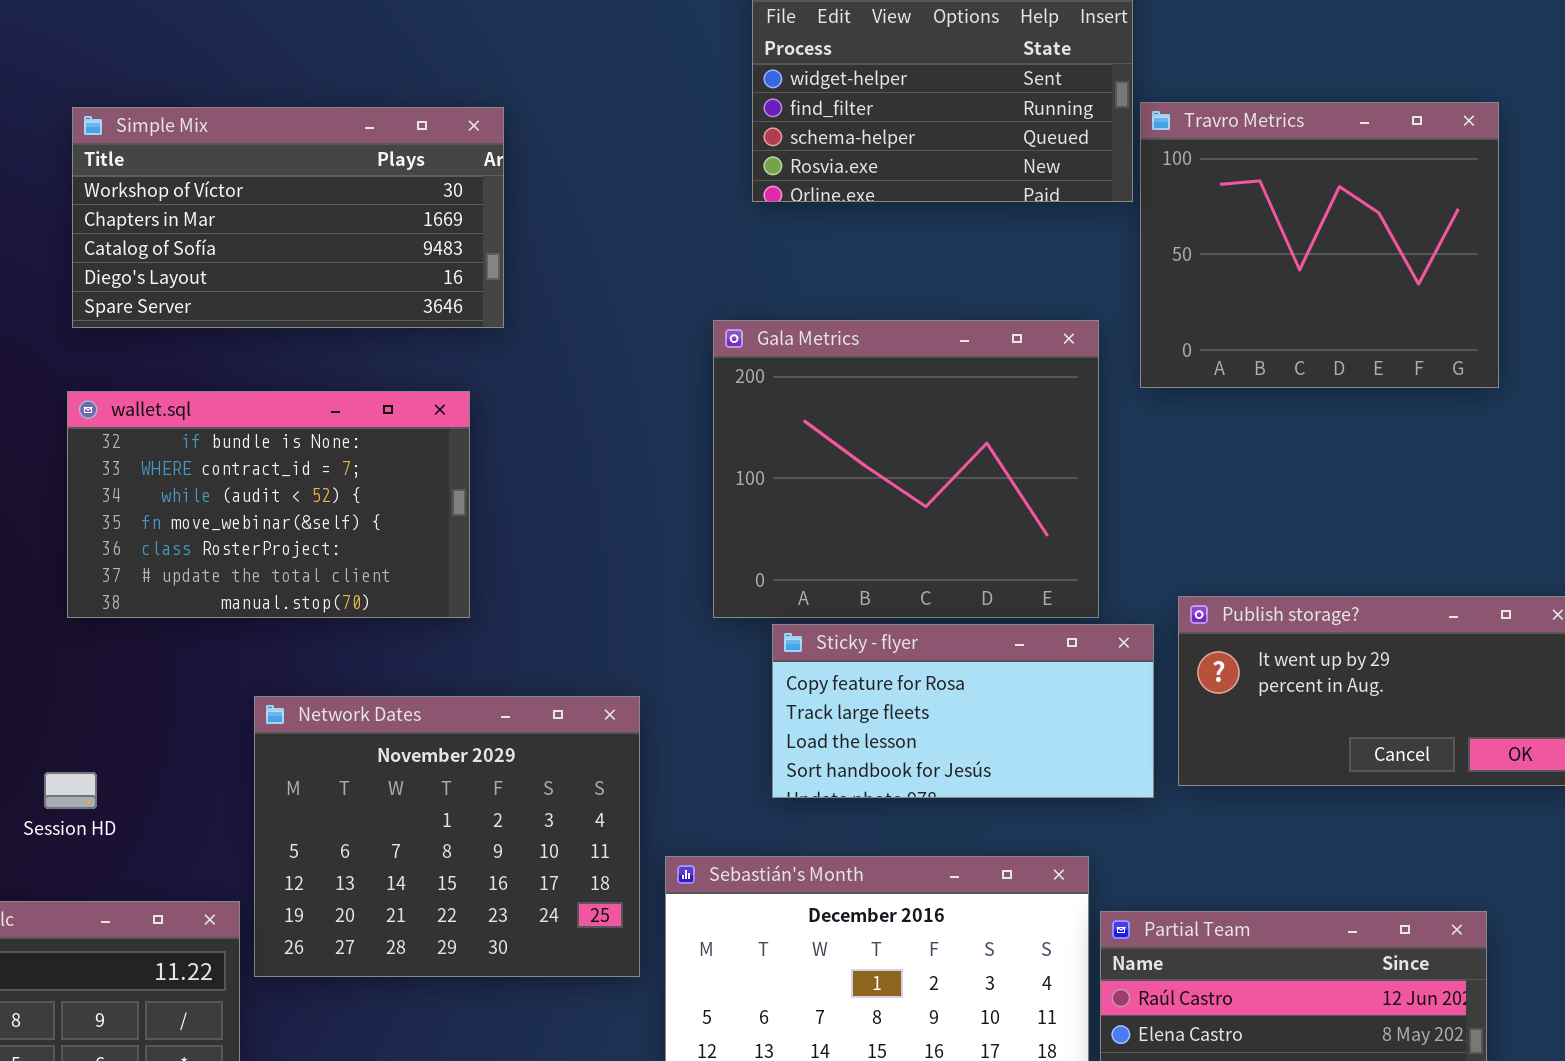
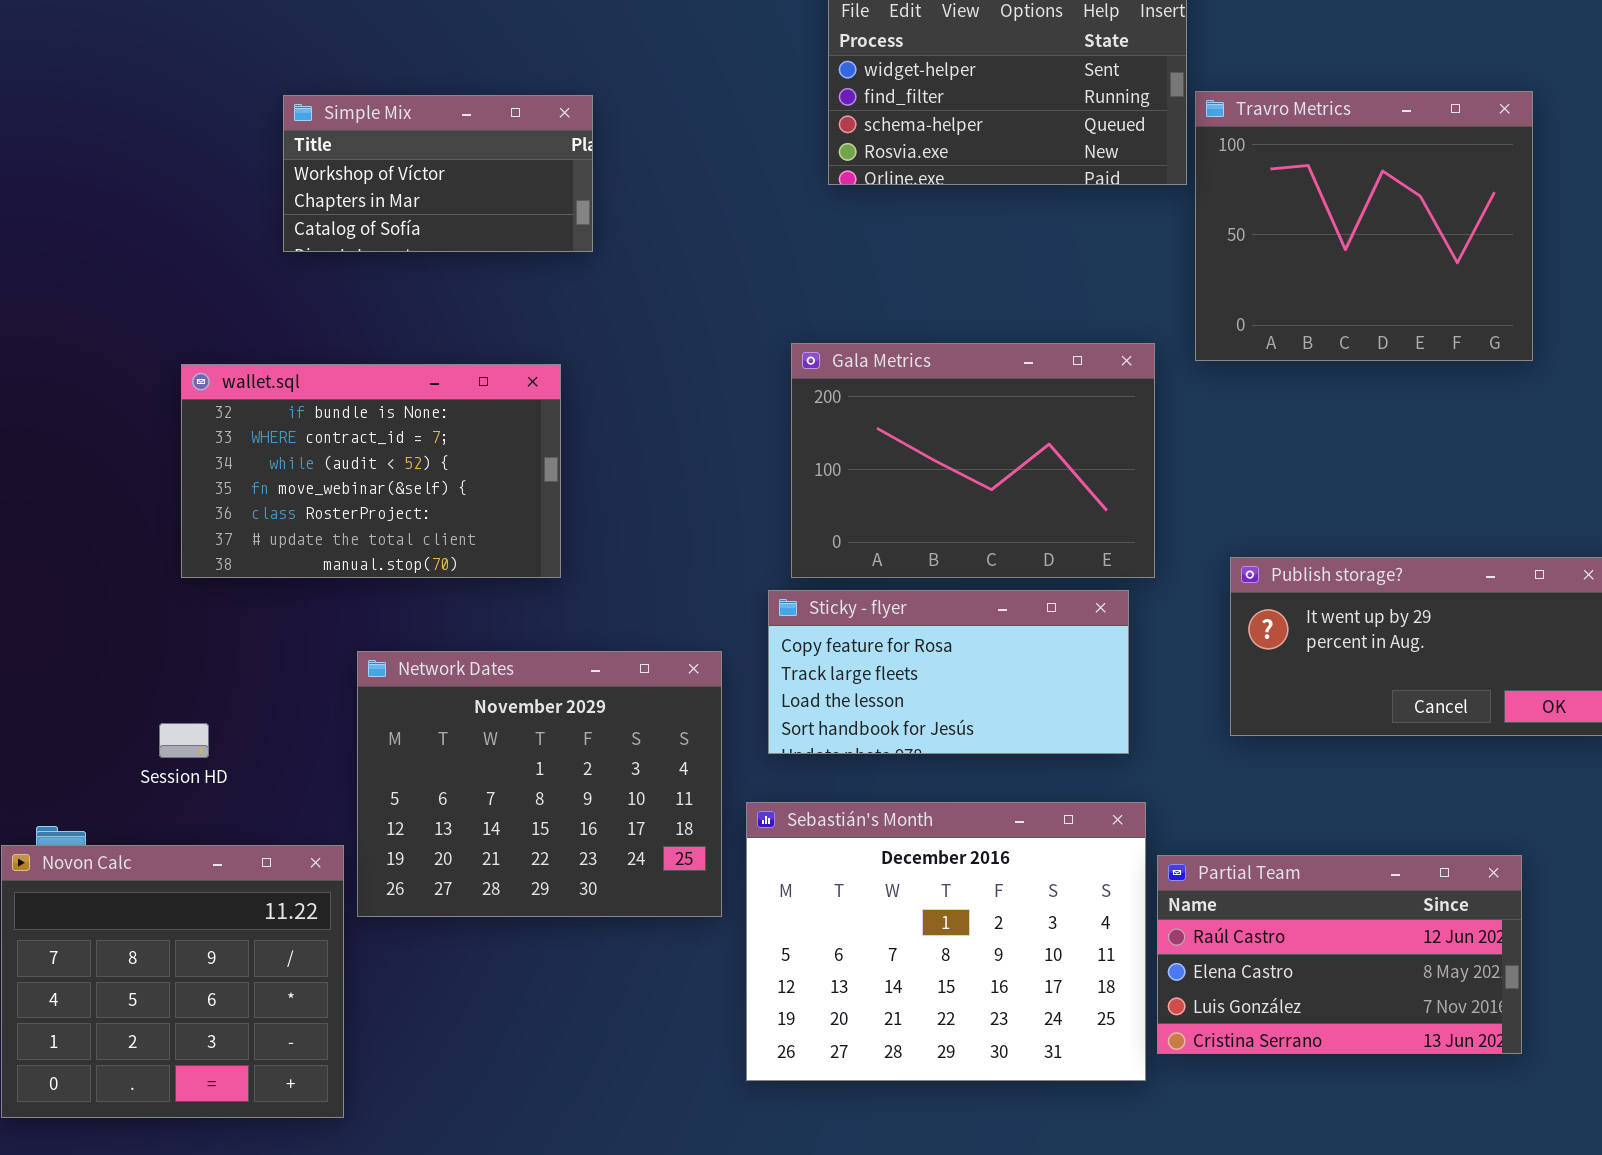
Simple Mix: [72,107,504,328] -> [283,95,593,252], resized
Gala Metrics: [713,320,1099,618] -> [791,343,1155,578], resized
Sticky - flyer: [772,624,1154,798] -> [768,590,1129,754], moved

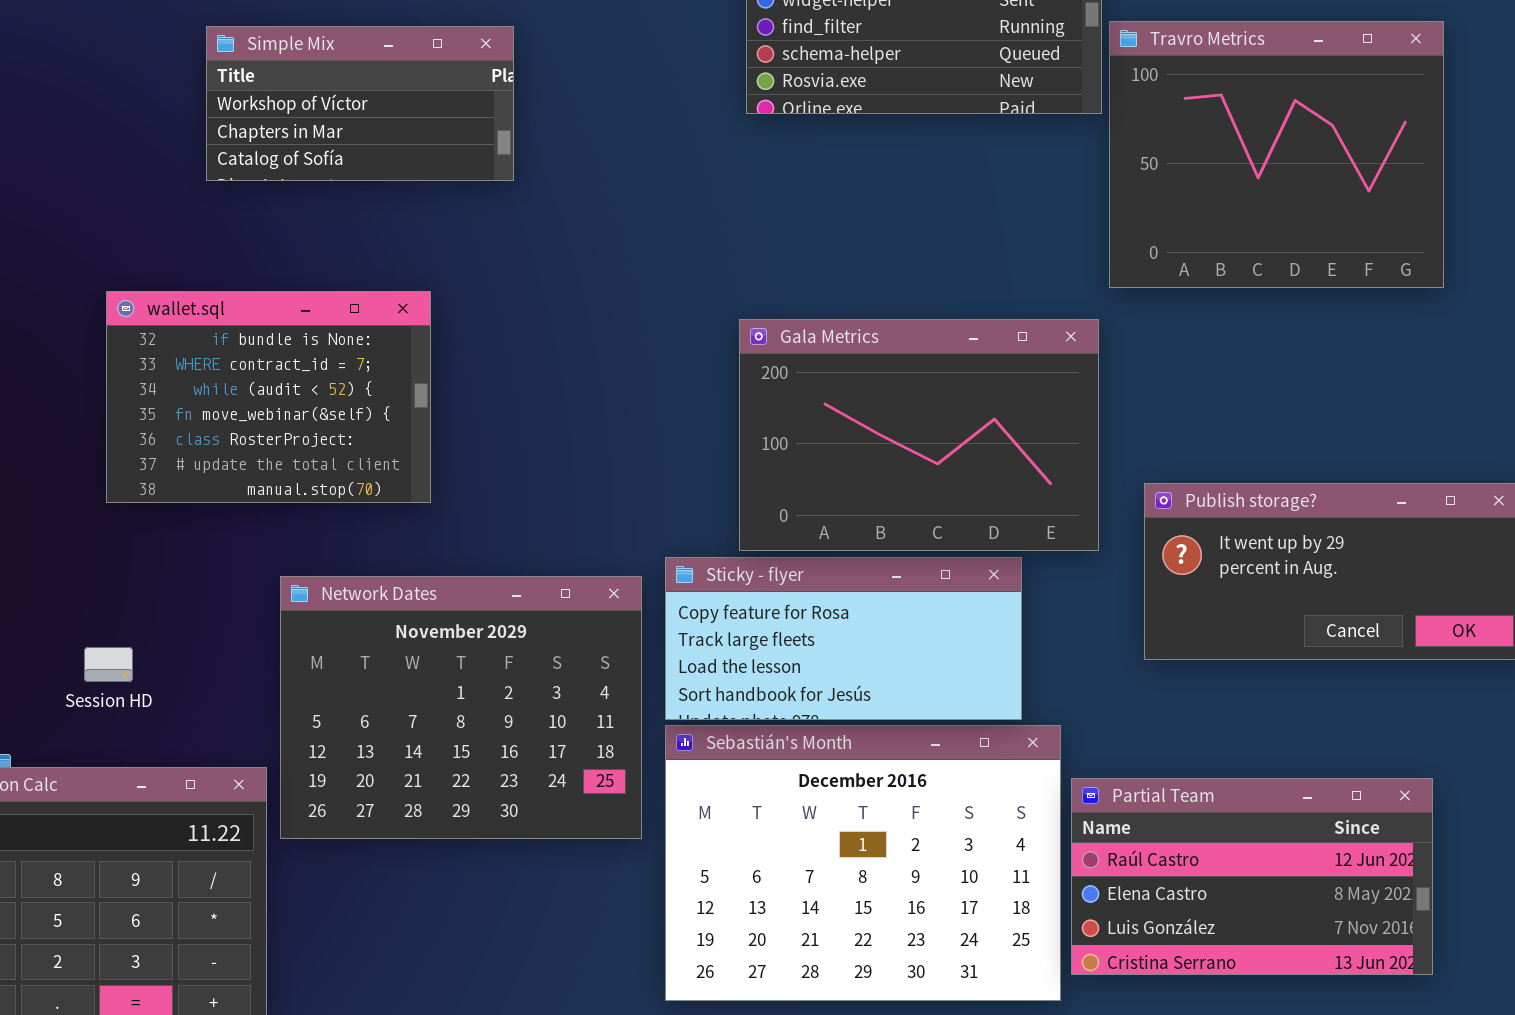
Gala Metrics: [791,343,1155,578] -> [739,319,1099,551], moved
wallet.sql: [181,364,561,578] -> [106,291,431,503], resized
Sticky - flyer: [768,590,1129,754] -> [665,557,1022,720], moved

